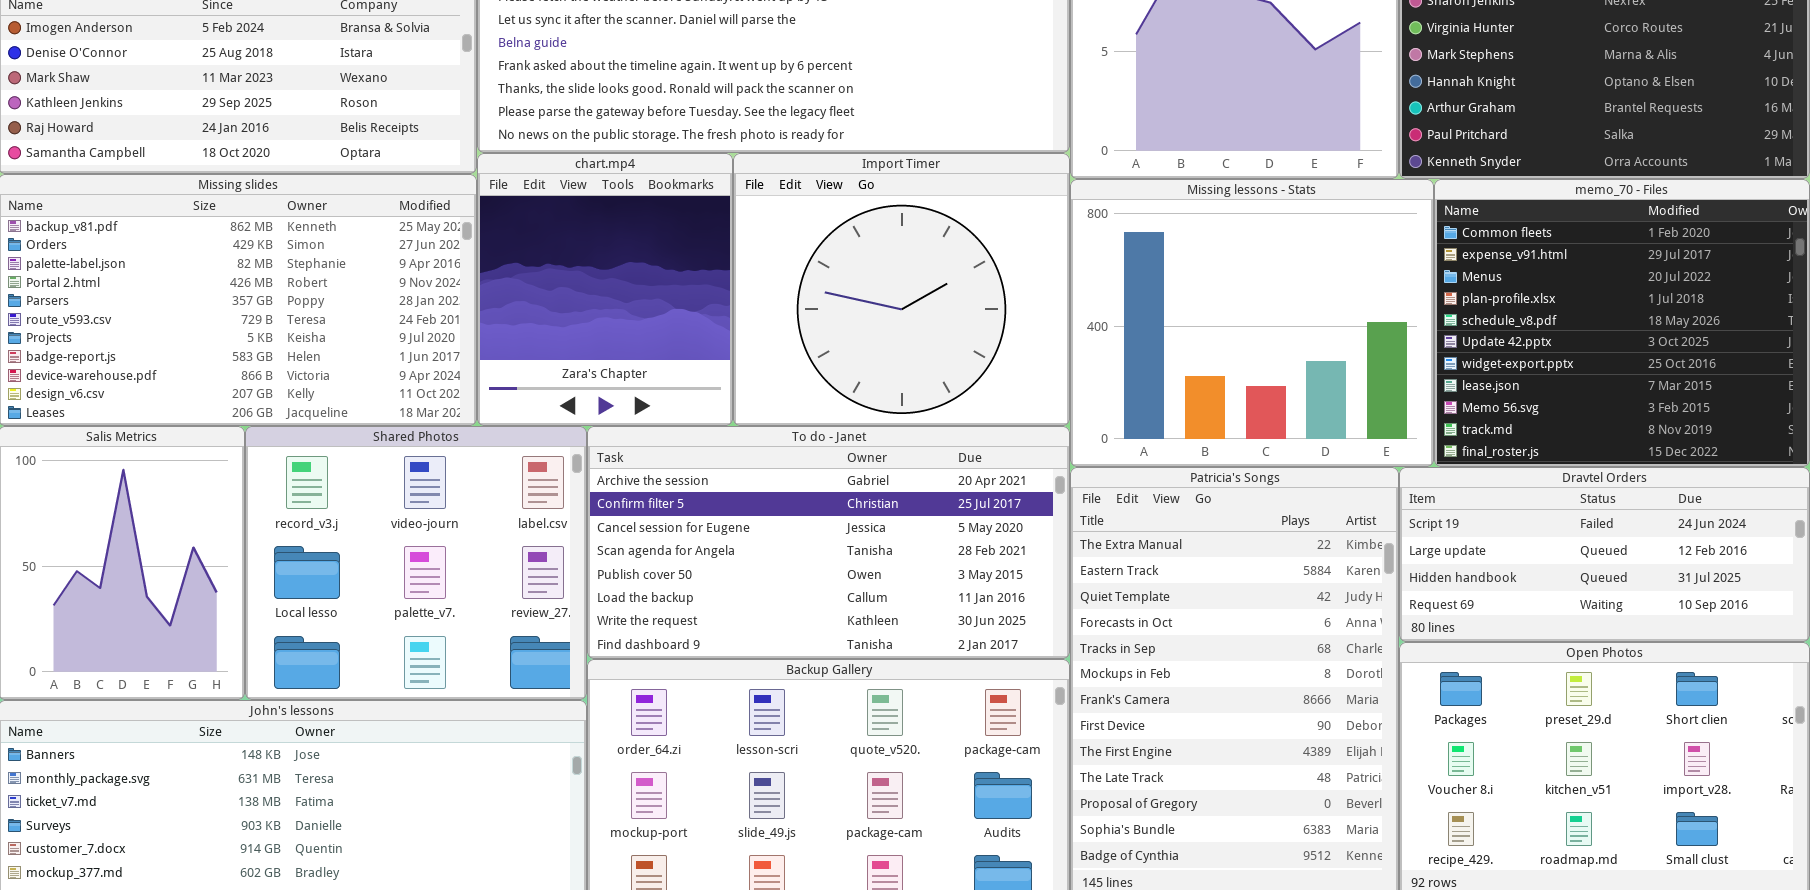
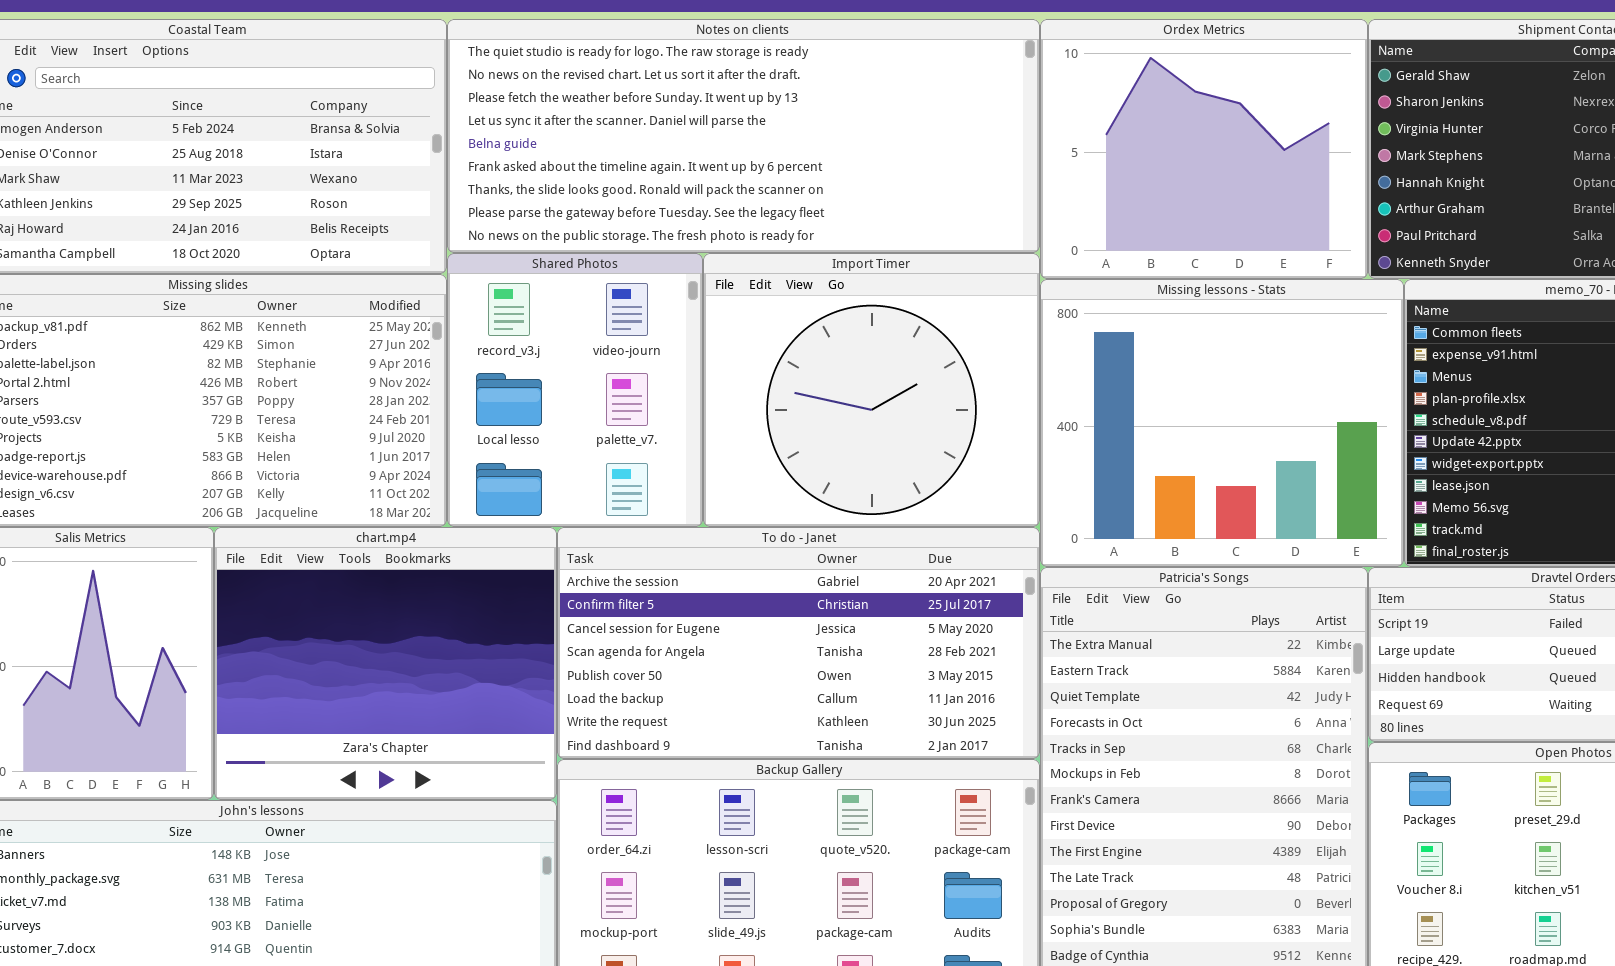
chart.mp4: [477,153,733,426] -> [214,527,557,800], moved, resized
Shared Photos: [245,426,587,700] -> [447,253,703,527], moved, resized

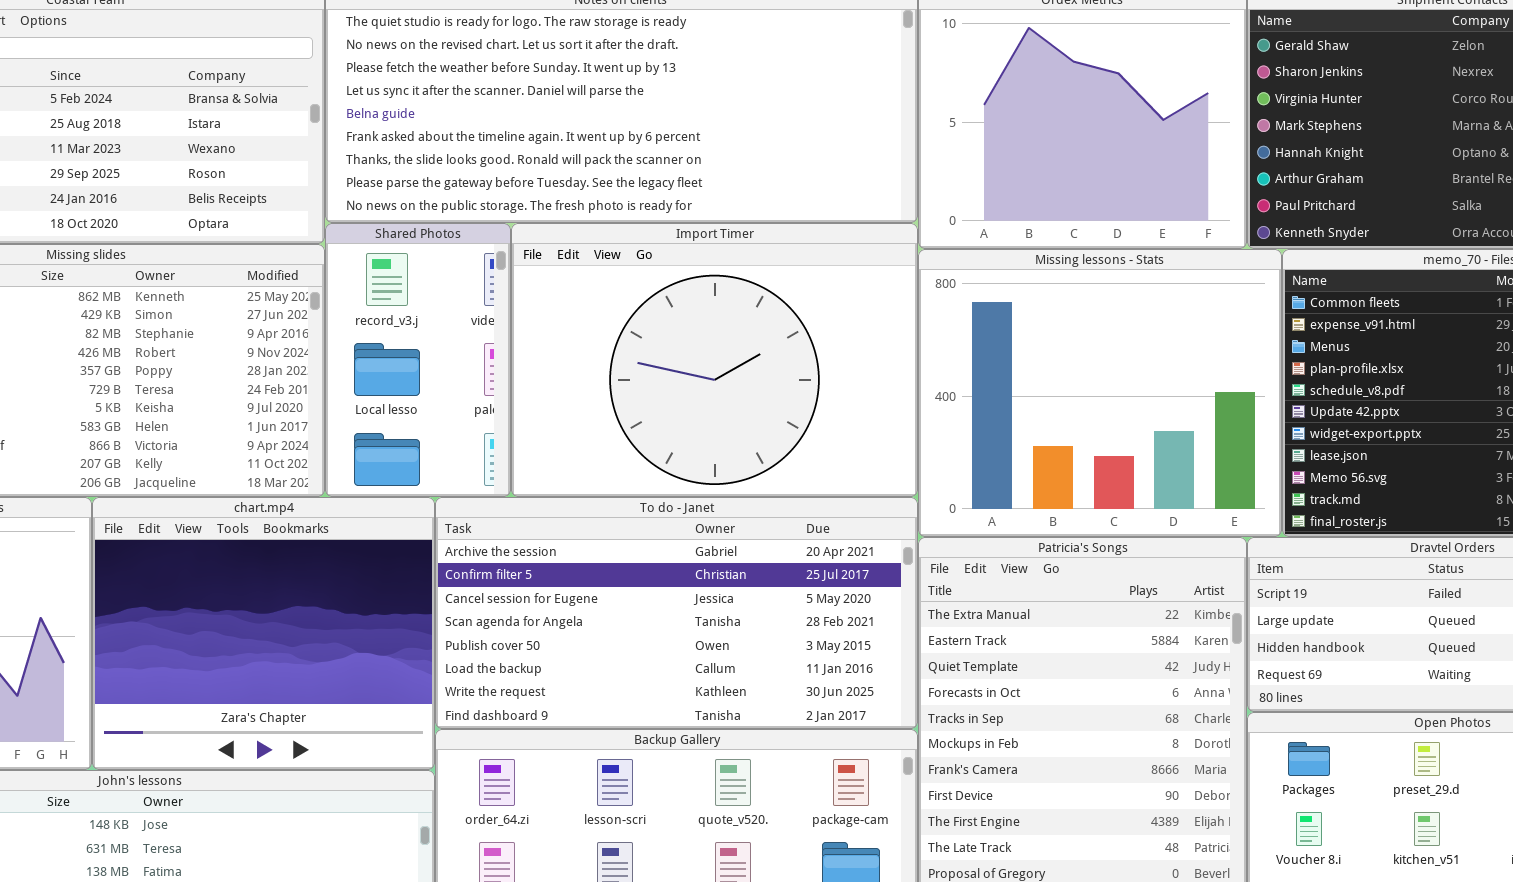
Shared Photos: [447,253,703,527] -> [325,223,511,497], resized
Import Timer: [703,253,1040,527] -> [511,223,918,497], resized

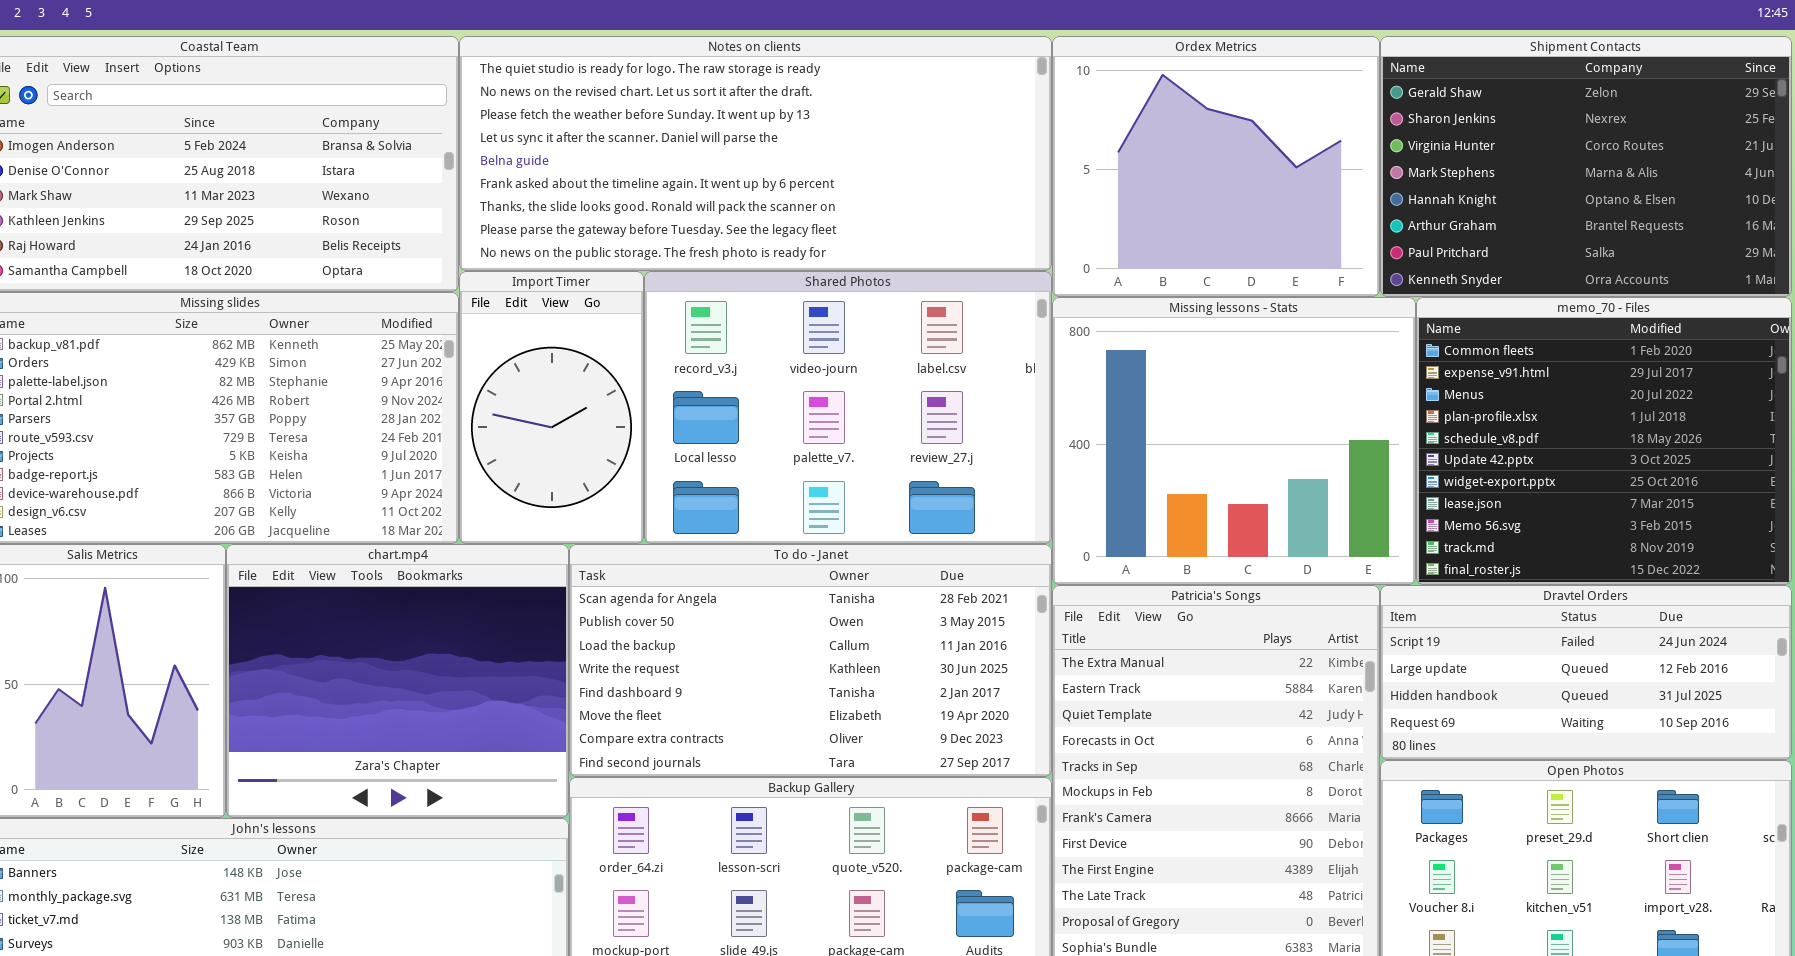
Shared Photos: [325,223,511,497] -> [644,271,1052,544], moved, resized
Import Timer: [511,223,918,497] -> [459,271,644,544], moved, resized
To do - Janet: [435,497,918,729] -> [569,544,1052,777], scrolled down 3 rows

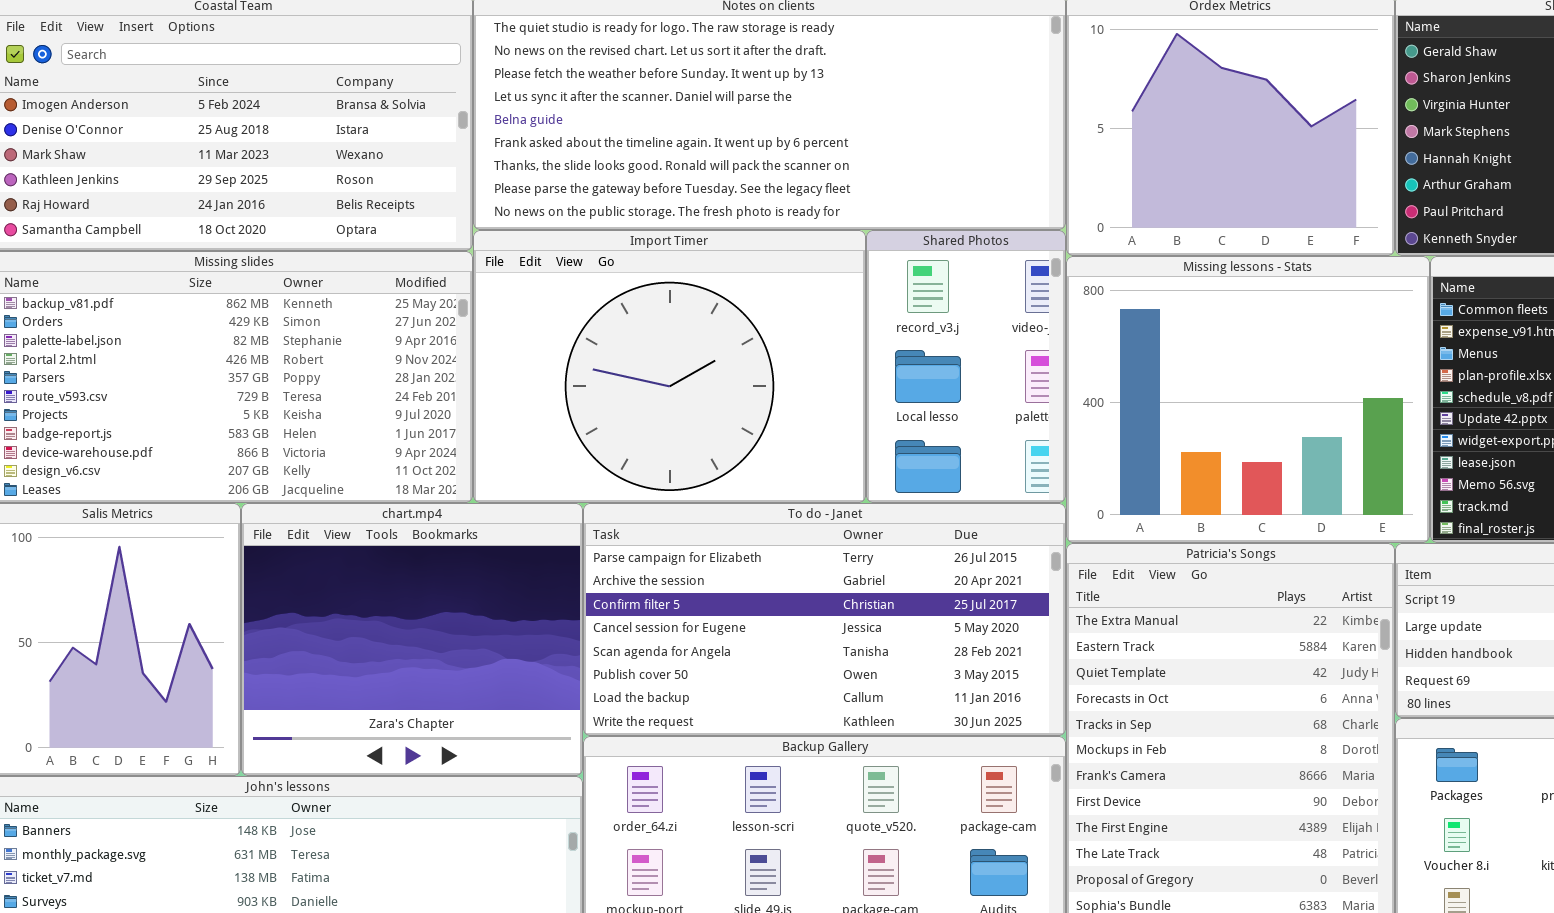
Import Timer: [459,271,644,544] -> [473,230,866,503], resized
Shared Photos: [644,271,1052,544] -> [866,230,1066,503], resized
To do - Janet: [569,544,1052,777] -> [583,503,1066,736], scrolled up 4 rows

